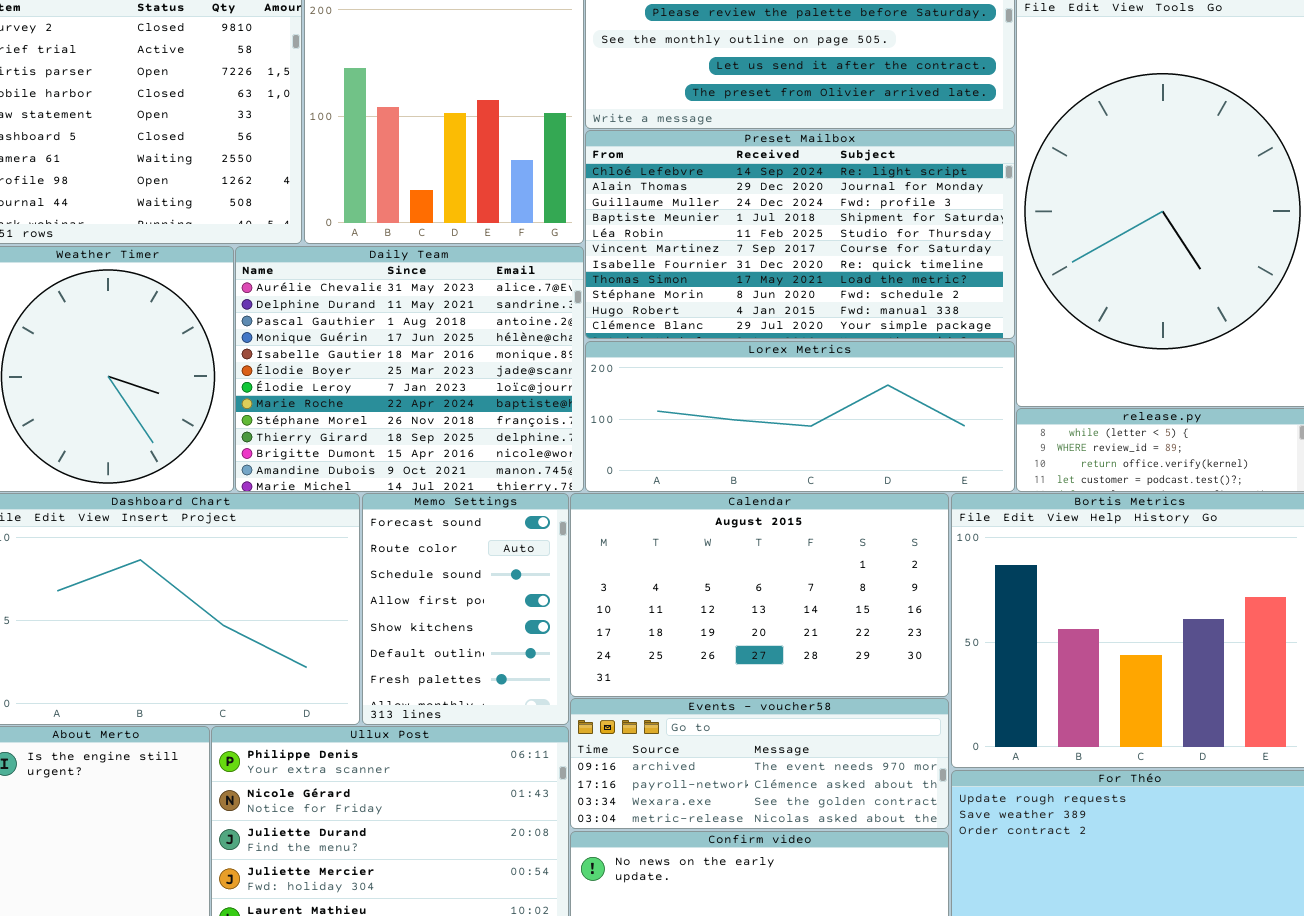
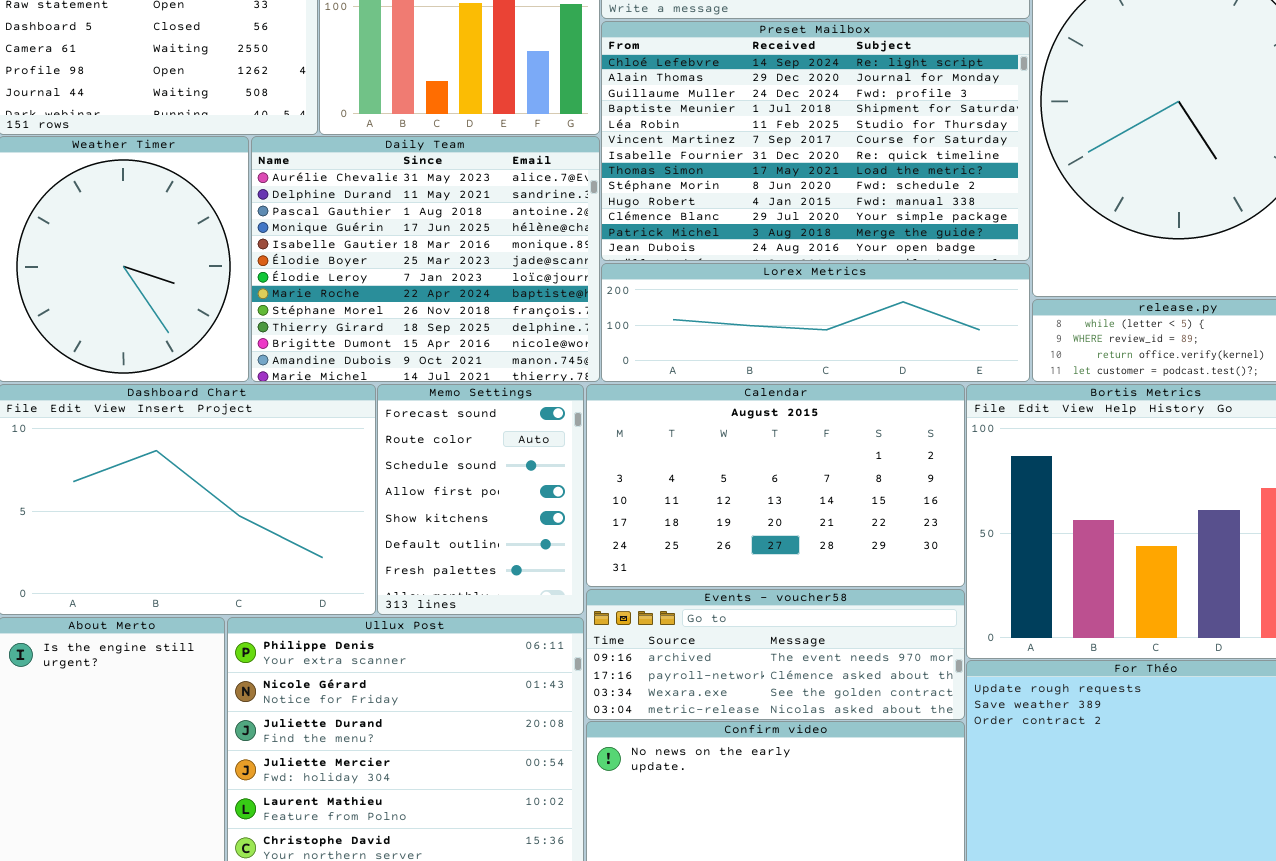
Preset Mailbox: [585,130,1015,339] -> [601,21,1030,261], resized
Lorex Metrics: [585,341,1015,492] -> [601,263,1030,382], resized

